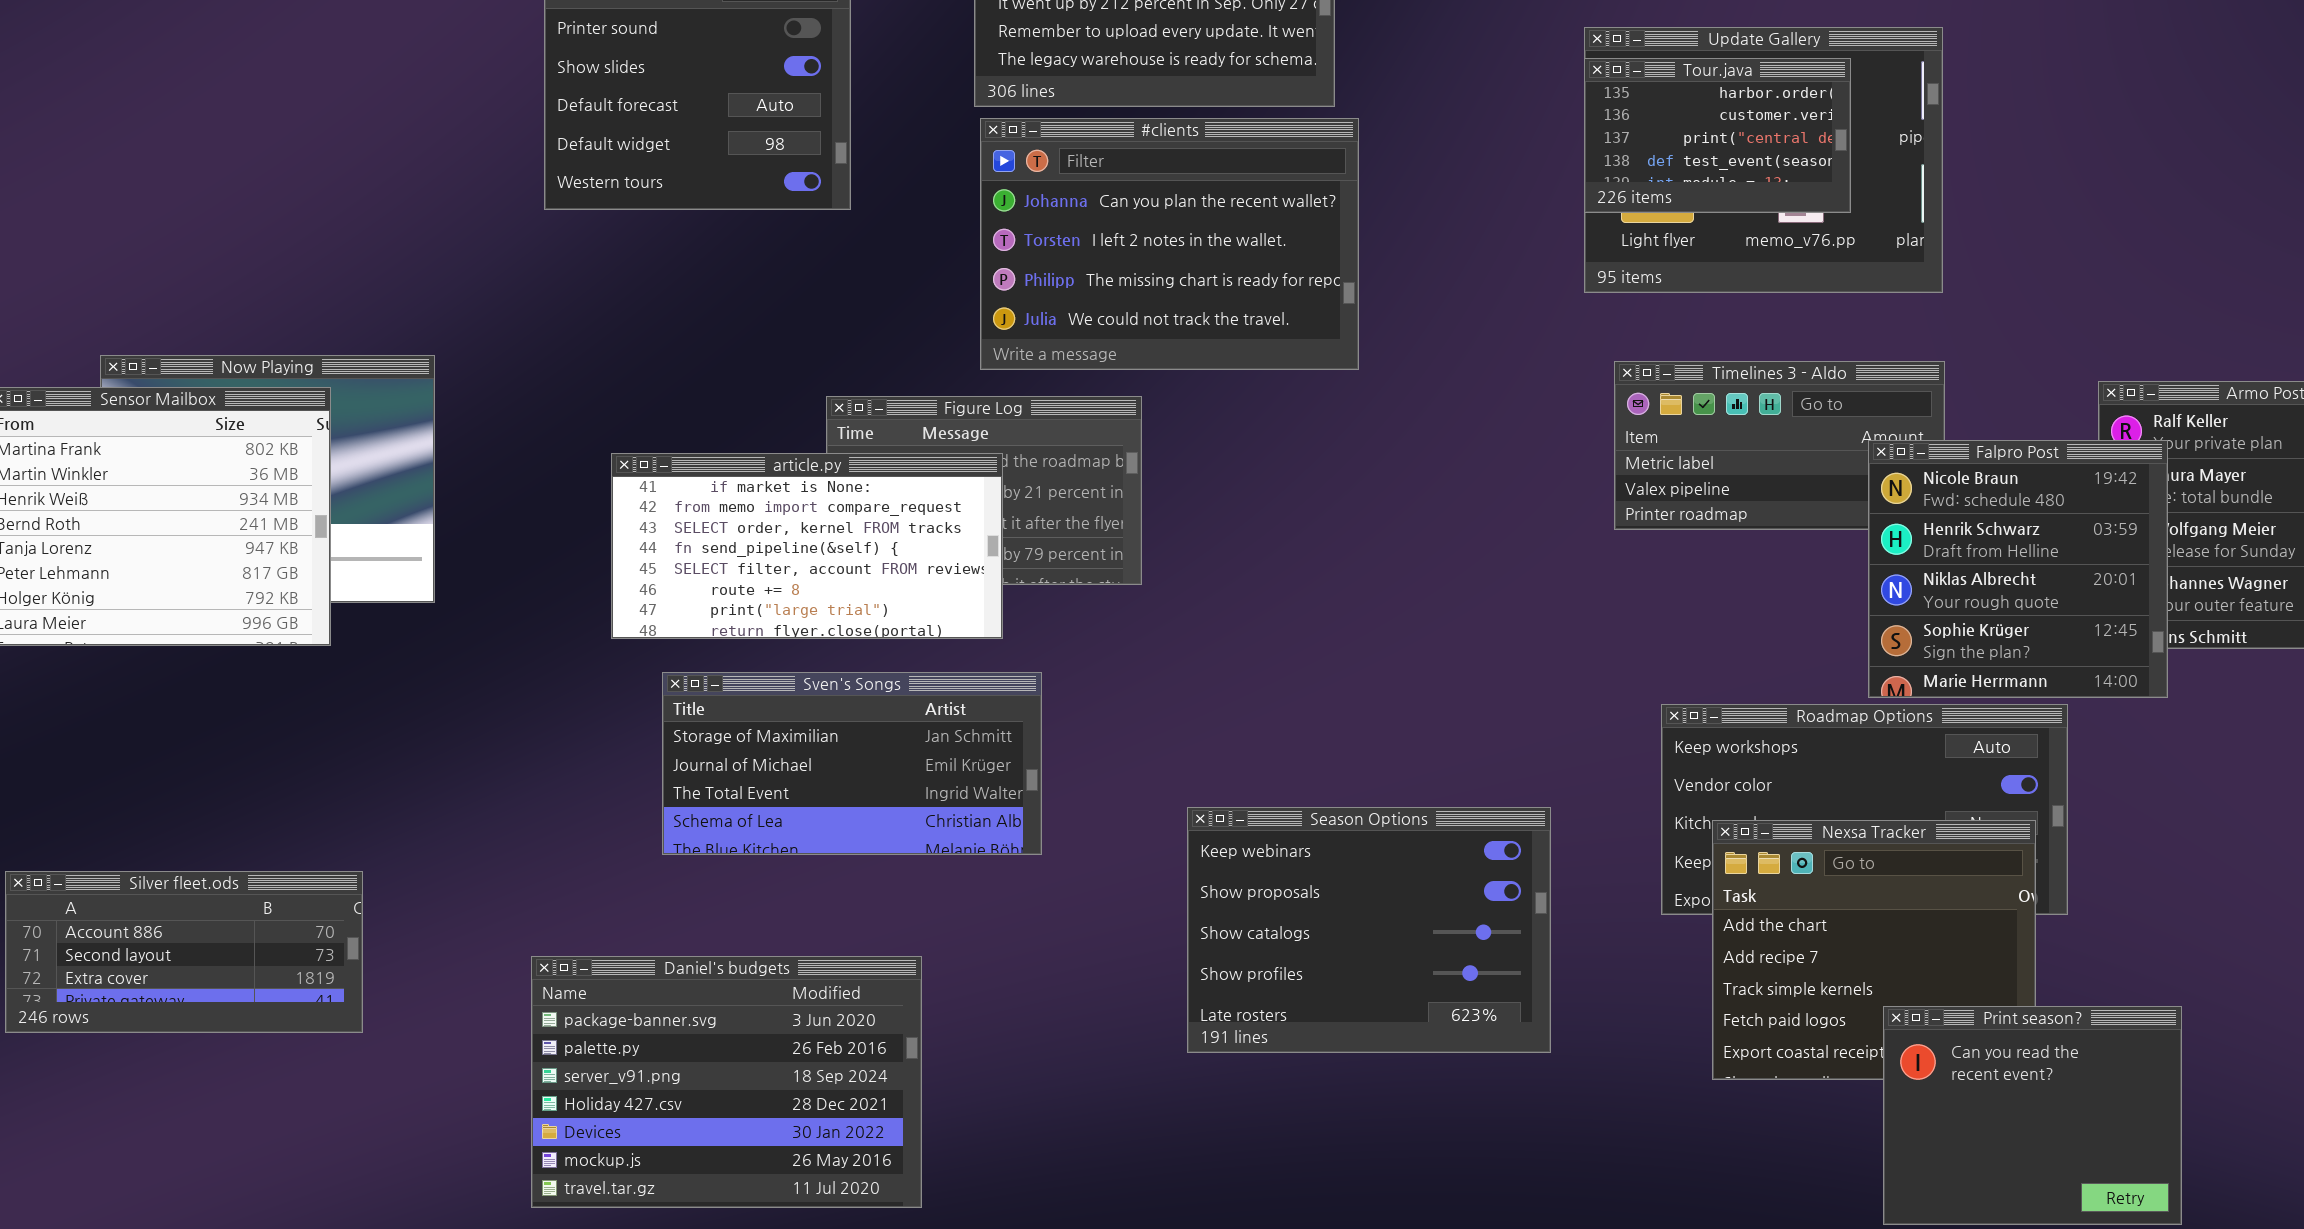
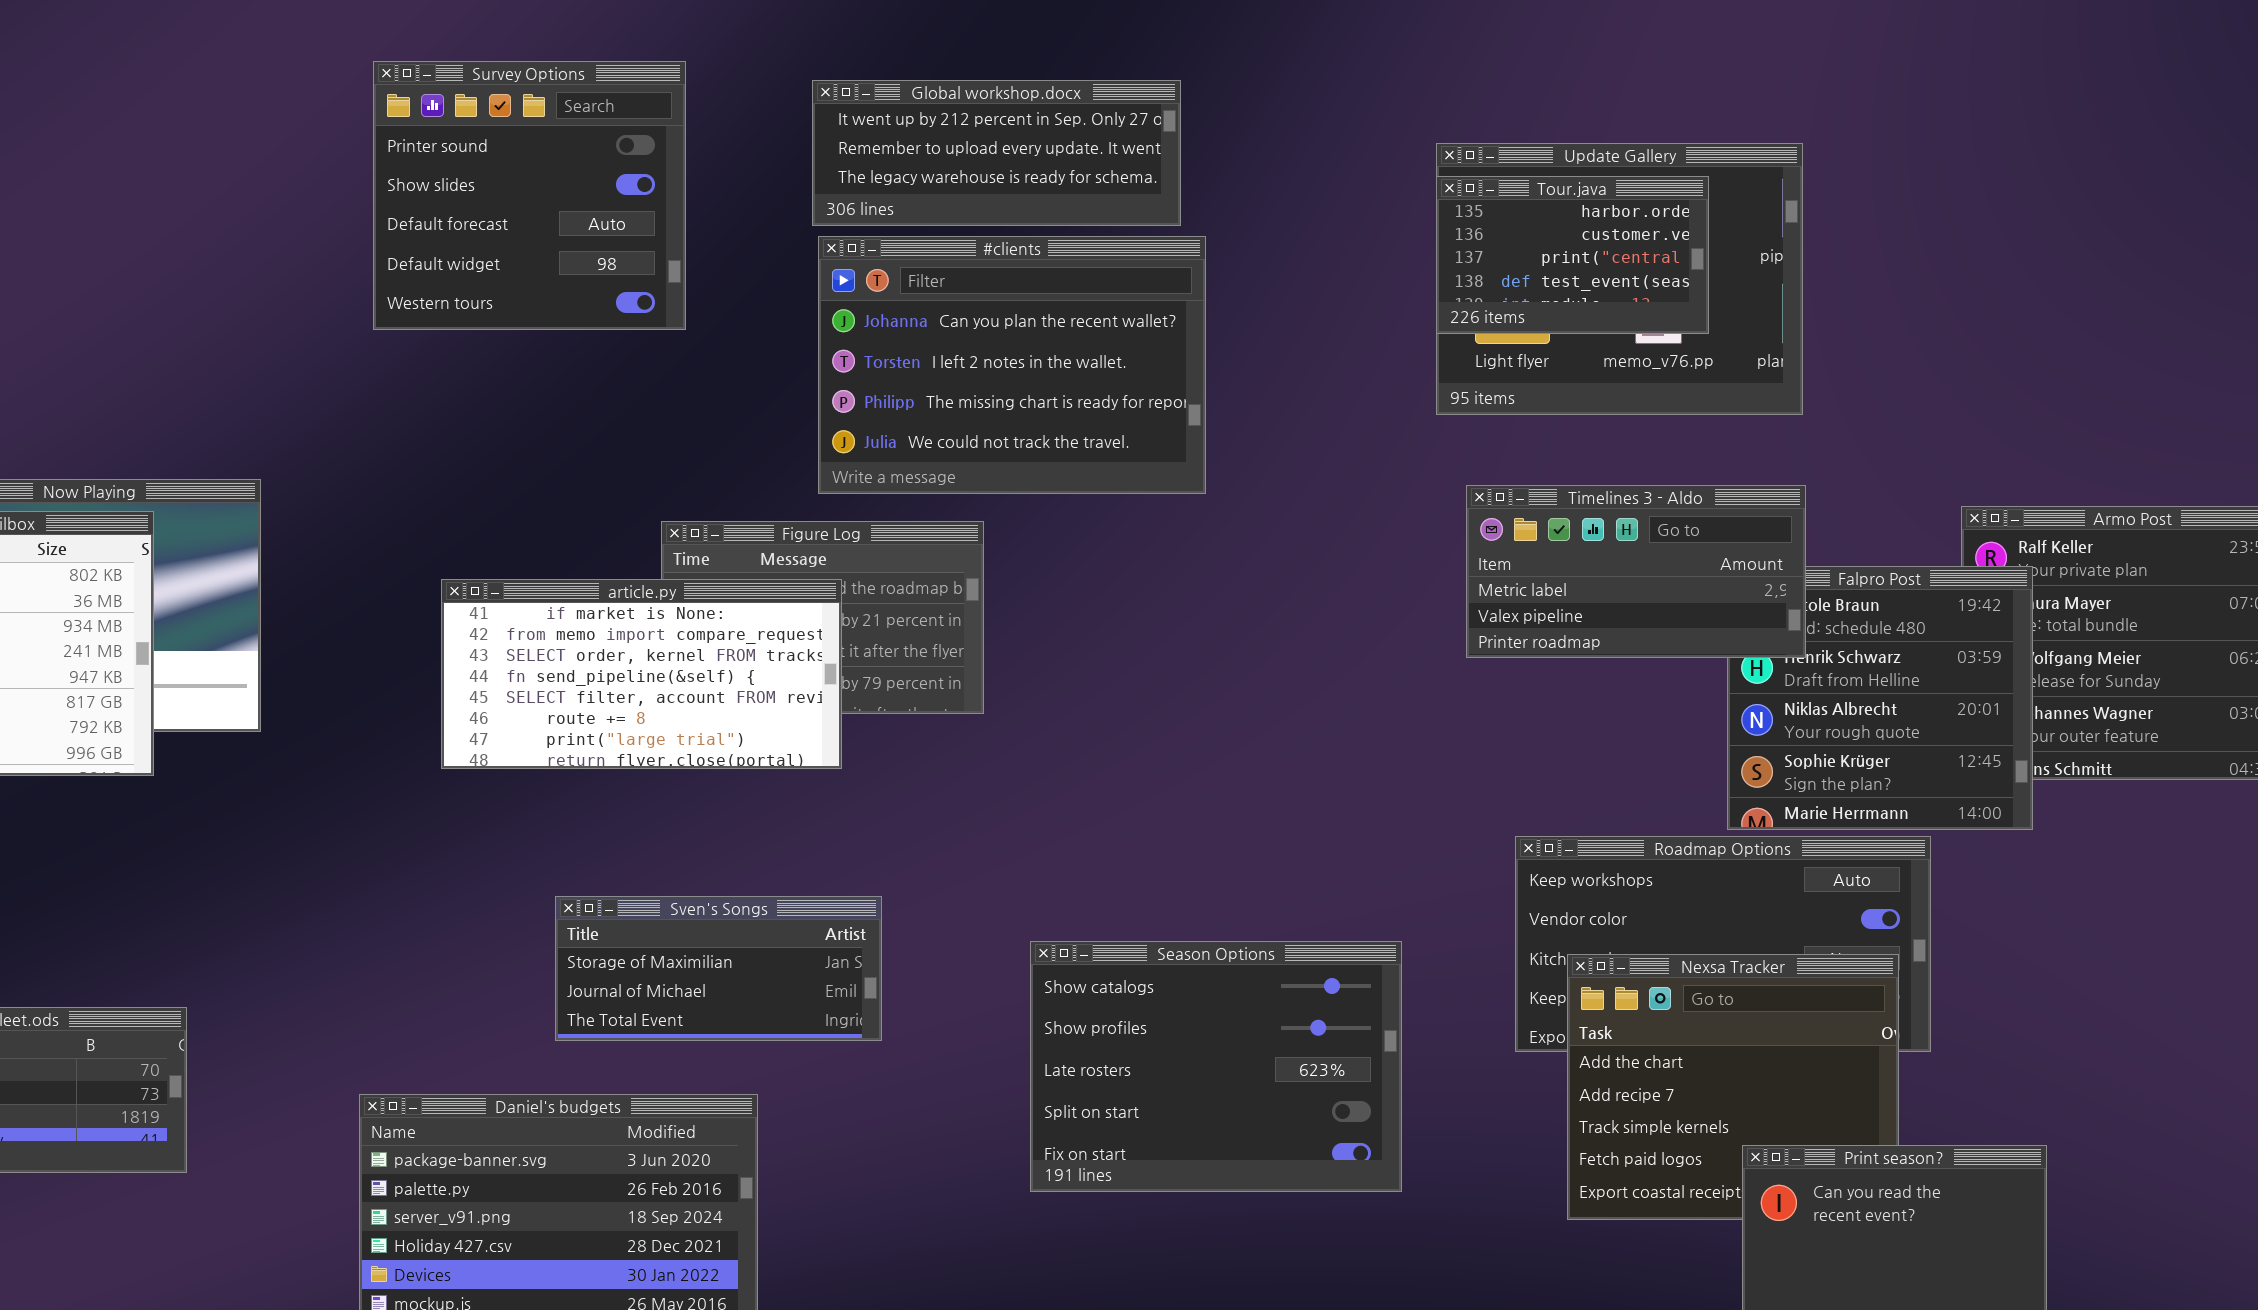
Timelines 3 - Aldo: [1614,361,1945,530] -> [1466,485,1806,658], raised
Sven's Songs: [662,672,1042,855] -> [555,896,882,1041], moved, resized
Season Options: [1187,807,1551,1053] -> [1030,941,1402,1192], scrolled down 2 rows

